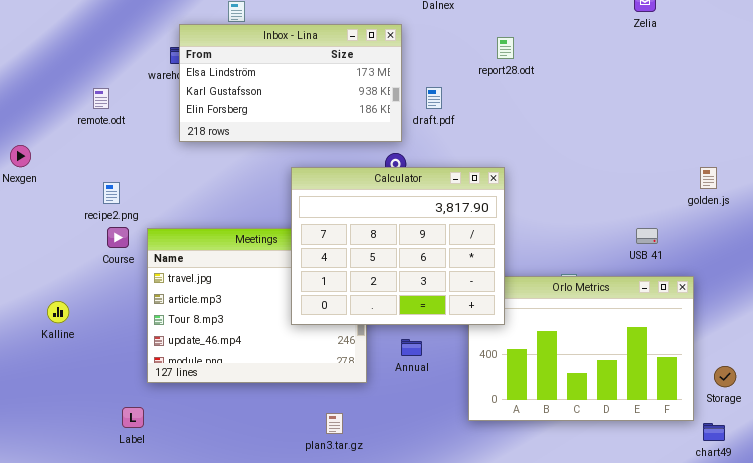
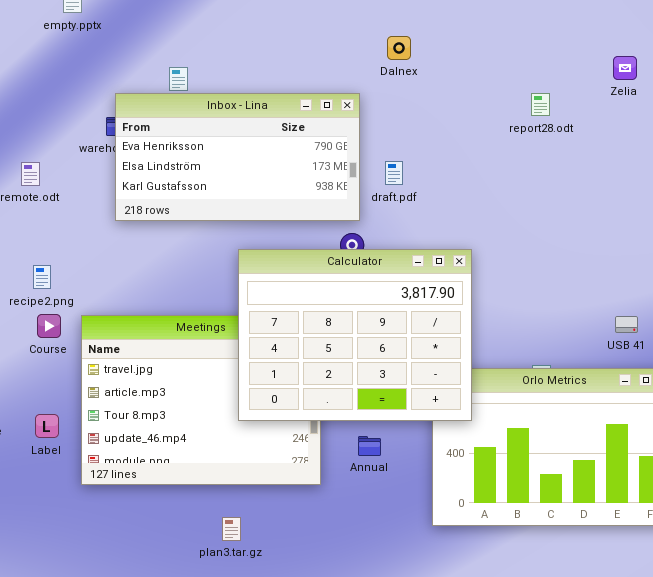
Inbox - Lina: [179,24,402,142] -> [115,93,360,221], scrolled up 1 row
report28.odt: [497,37,514,59] -> [531,93,550,116], moved
Label: [122,407,144,428] -> [35,414,59,438], moved
plan3.tar.gz: [326,413,343,434] -> [222,517,241,541], moved

